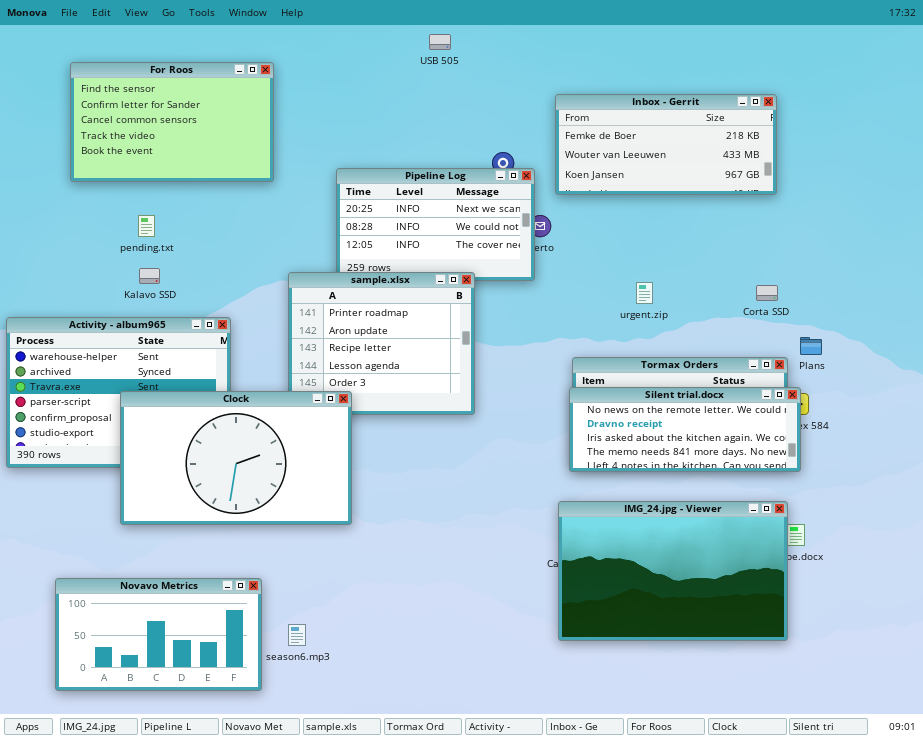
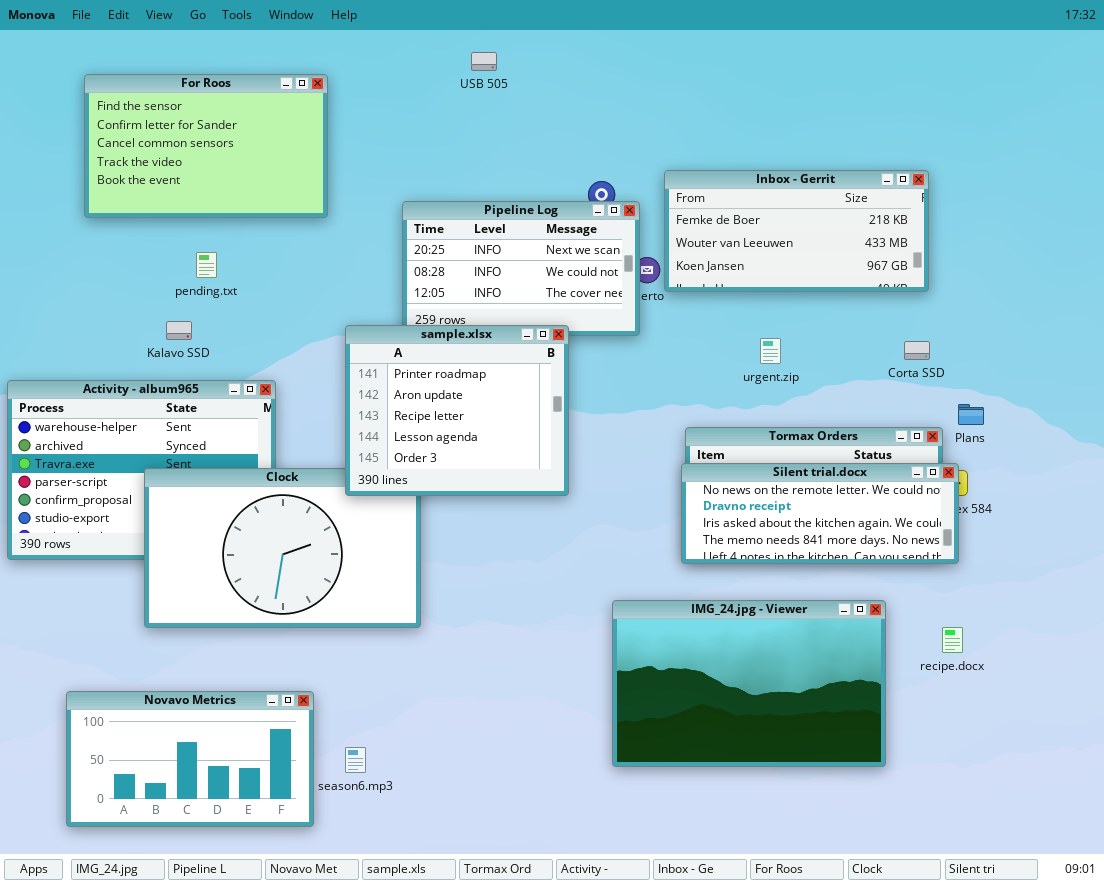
USB 505: [429,34,451,50] -> [471,52,497,71], moved
Inbox - Gerrit: [555,94,777,195] -> [664,170,929,292], moved
pending.txt: [138,215,155,237] -> [196,252,217,278], moved
sample.xlsx: [288,272,475,415] -> [345,325,569,496], raised
IMG_24.jpg - Viewer: [558,501,788,641] -> [612,600,886,767], moved

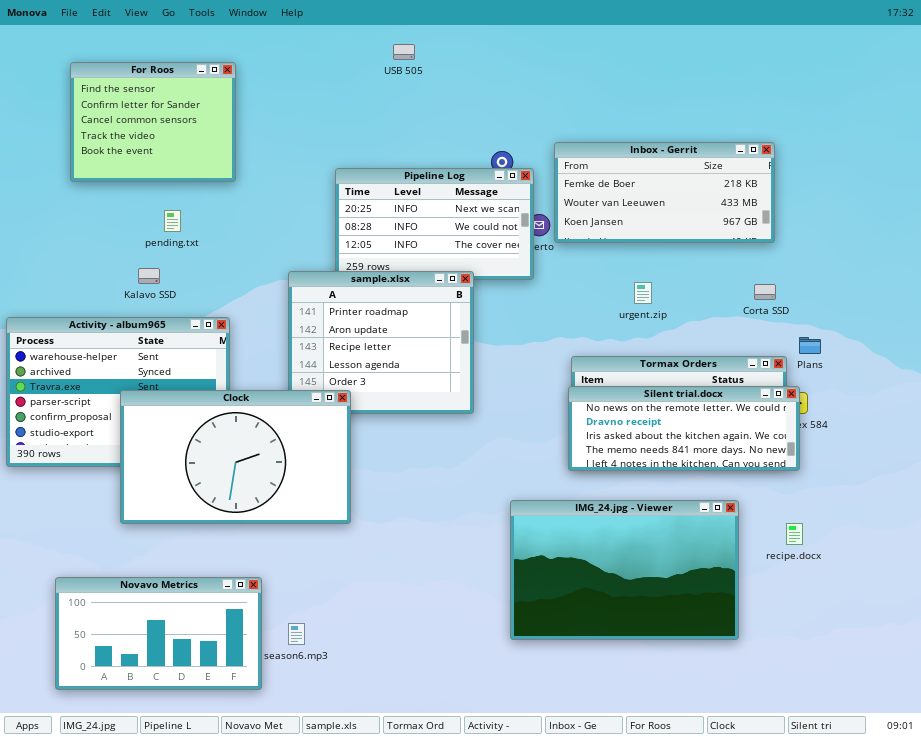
For Roos: [84,74,328,218] -> [70,62,236,182], resized
Clock: [144,468,421,628] -> [120,390,351,524], raised

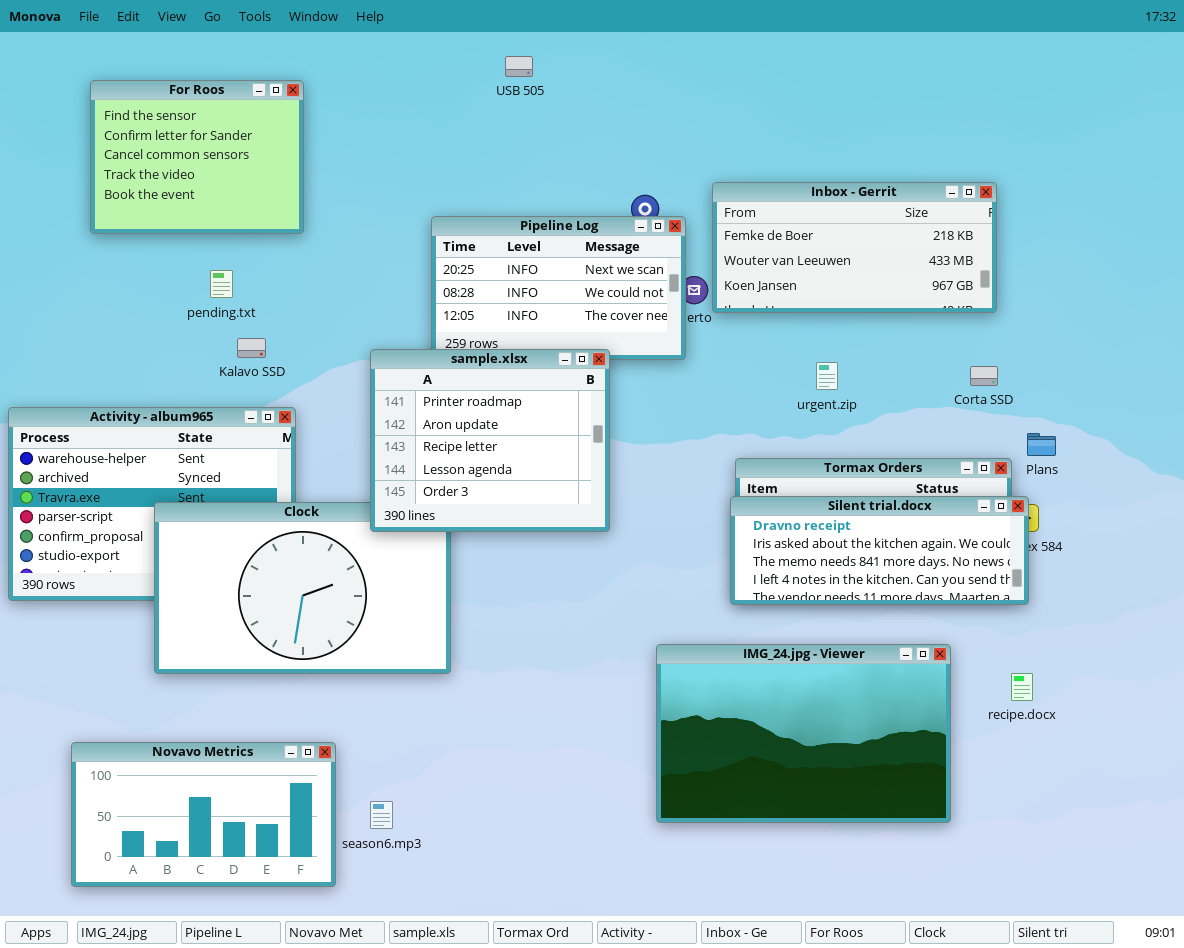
Kalavo SSD: [138,268,160,284] -> [237,338,266,358], moved
sample.xlsx: [288,271,474,414] -> [370,349,610,532], raised
Silent trial.docx: [568,386,800,471] -> [730,496,1029,605], scrolled down 1 row

